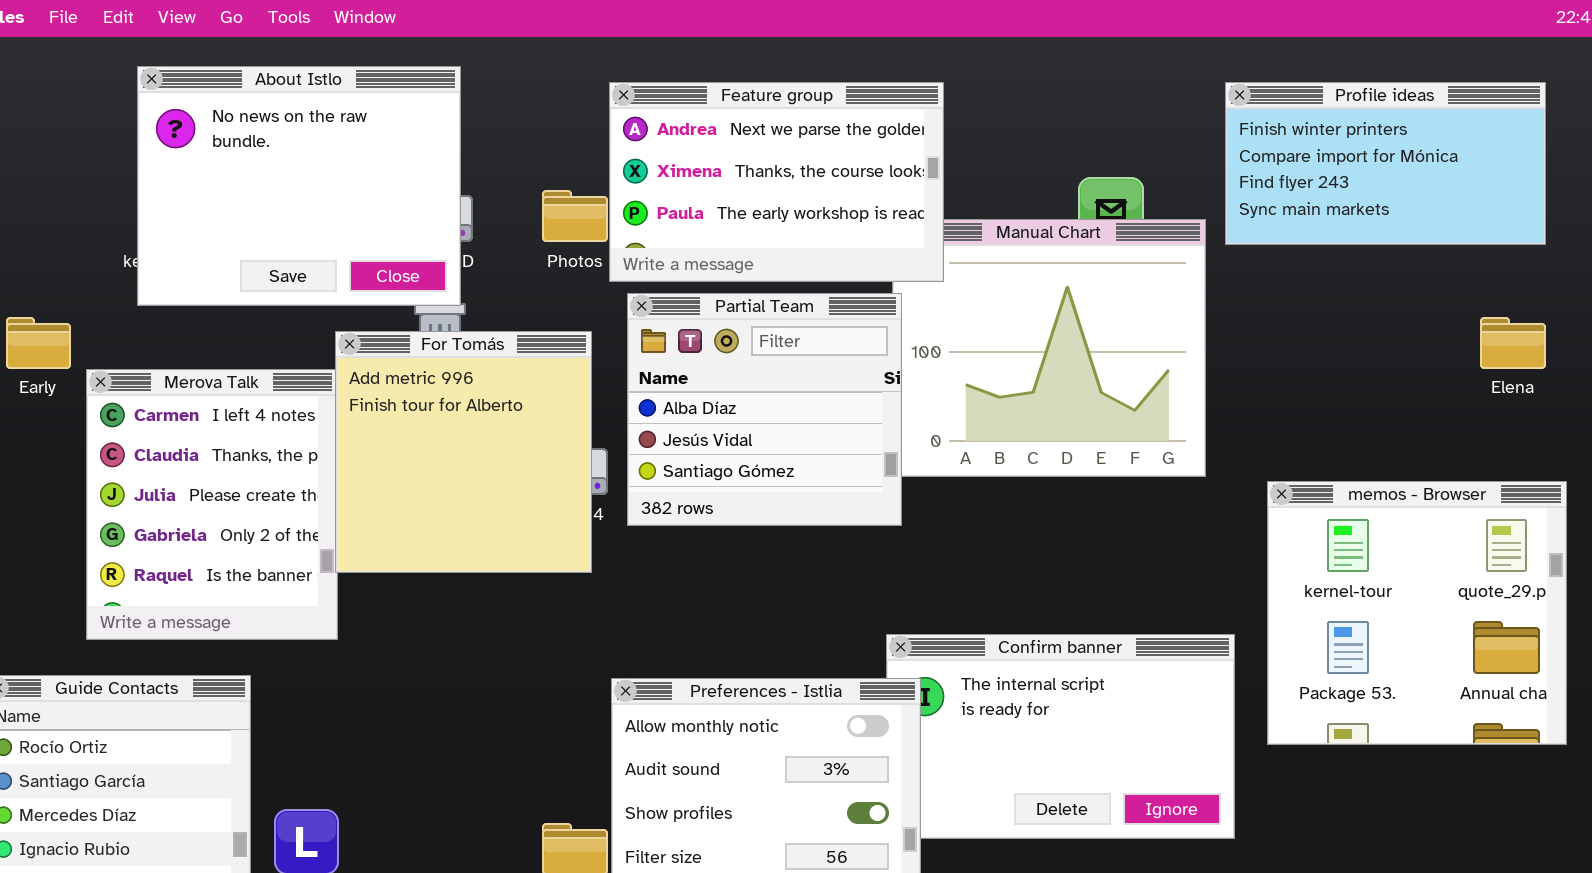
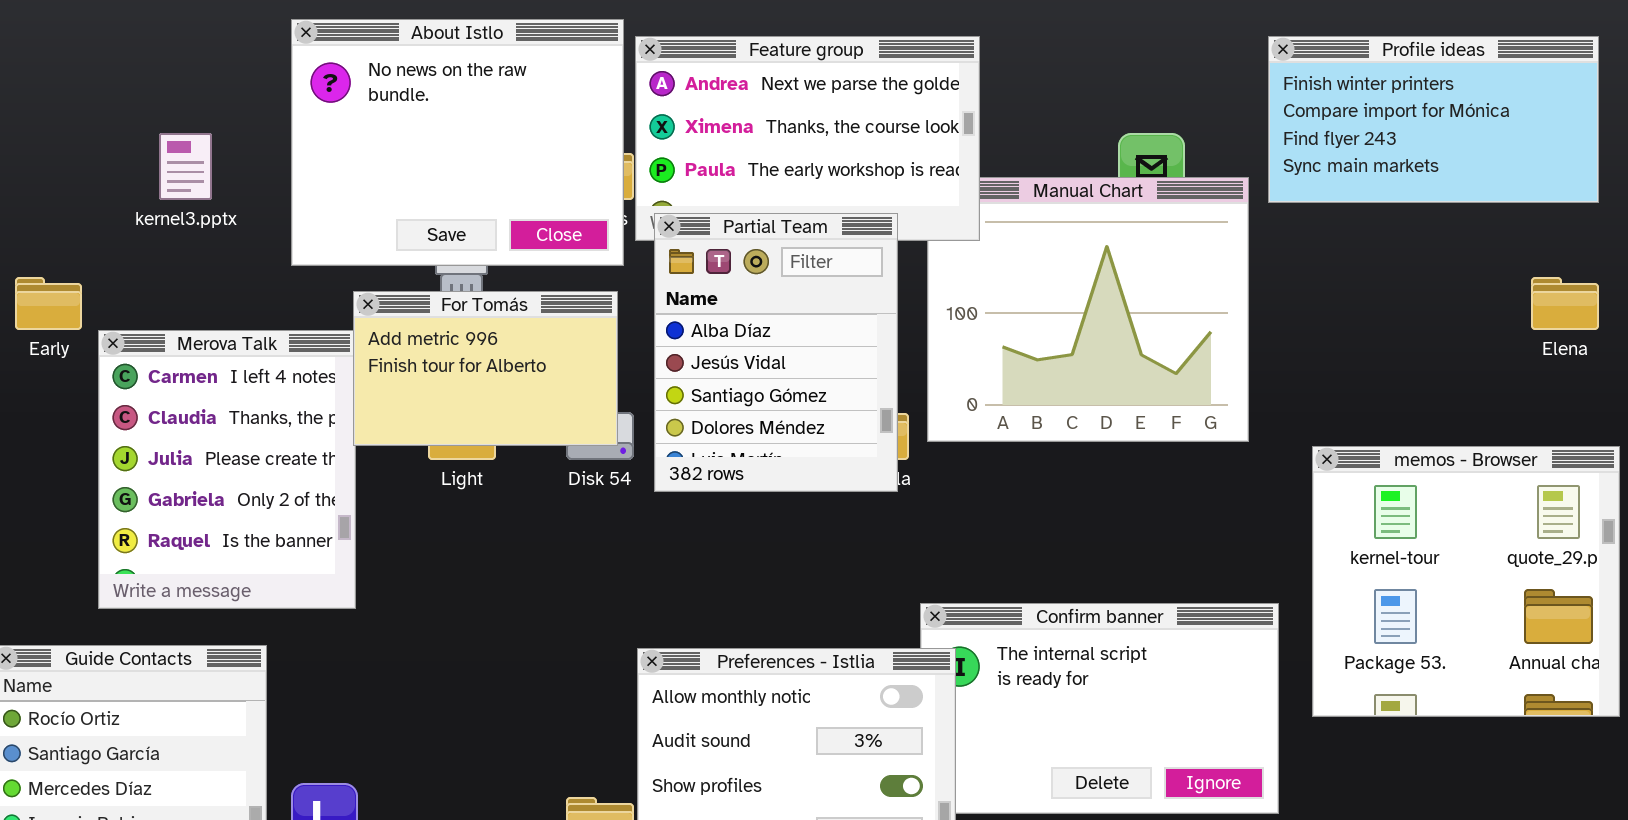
About Istlo: [137,66,461,306] -> [291,19,624,266], moved
Partial Team: [627,293,902,526] -> [654,213,898,492], resized
For Tomás: [335,331,592,573] -> [353,291,618,446], resized

